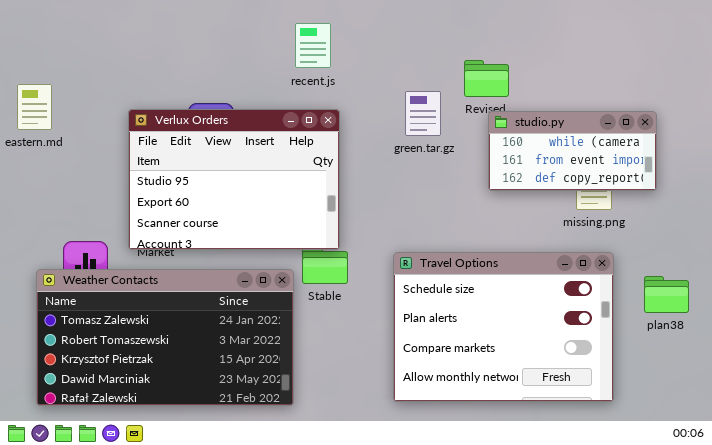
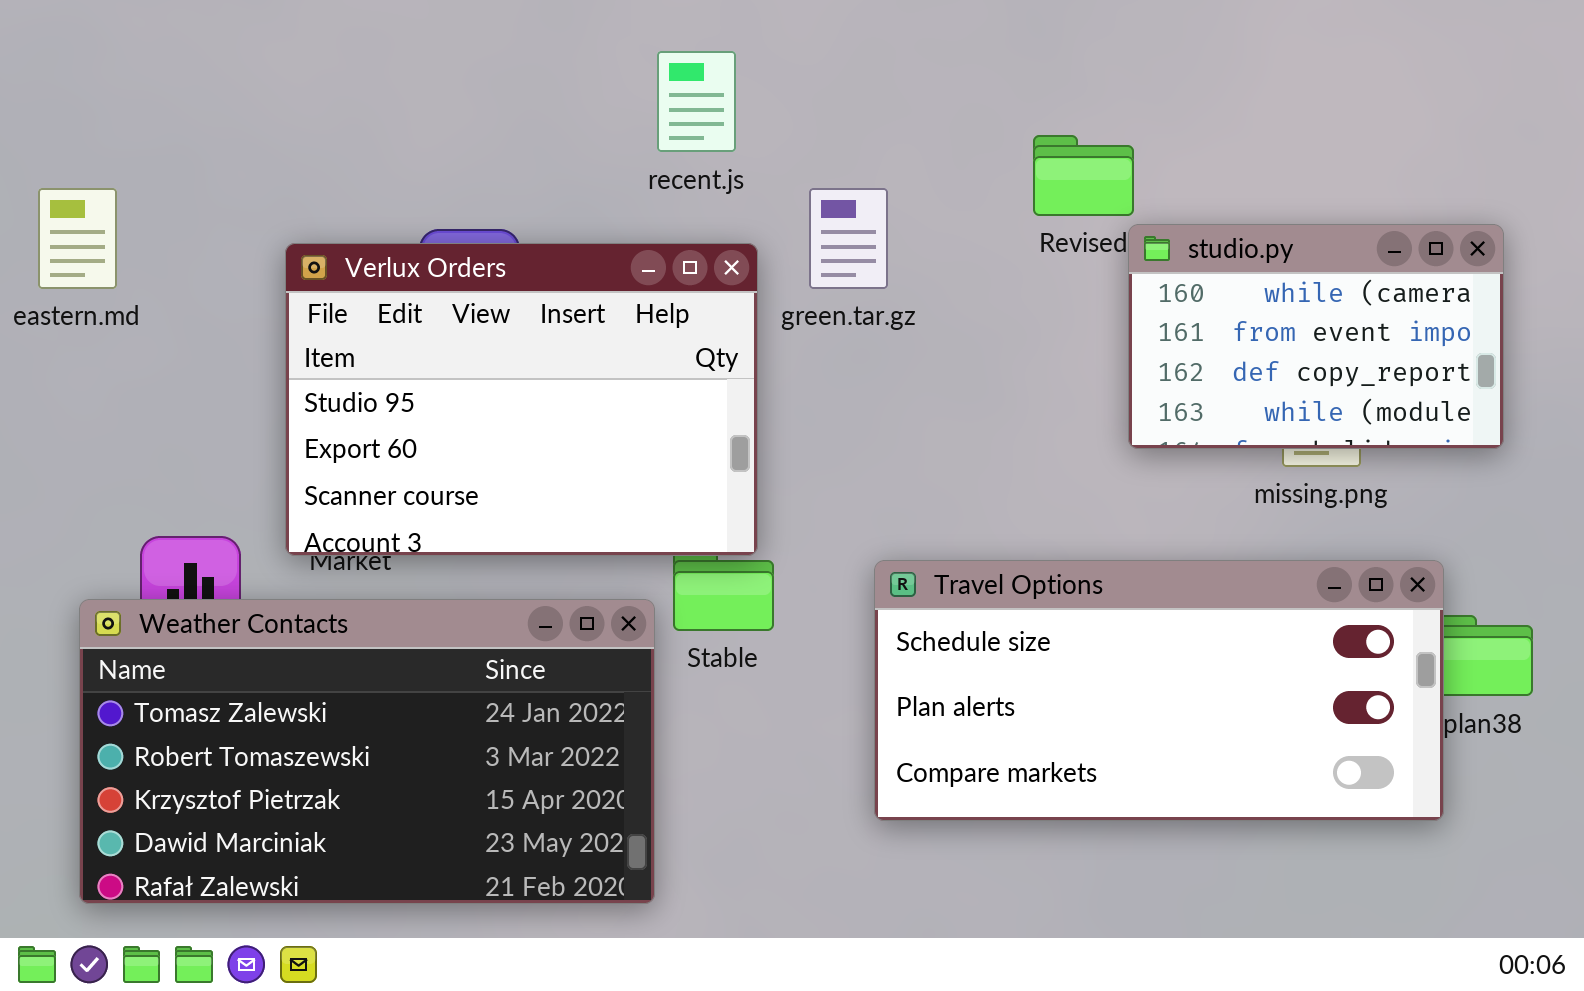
green.tar.gz: [405,91,441,136] -> [809,188,888,289], moved
studio.py: [488,111,657,191] -> [1128,224,1504,449], moved, resized
Travel Options: [393,252,614,402] -> [874,560,1444,821], resized

